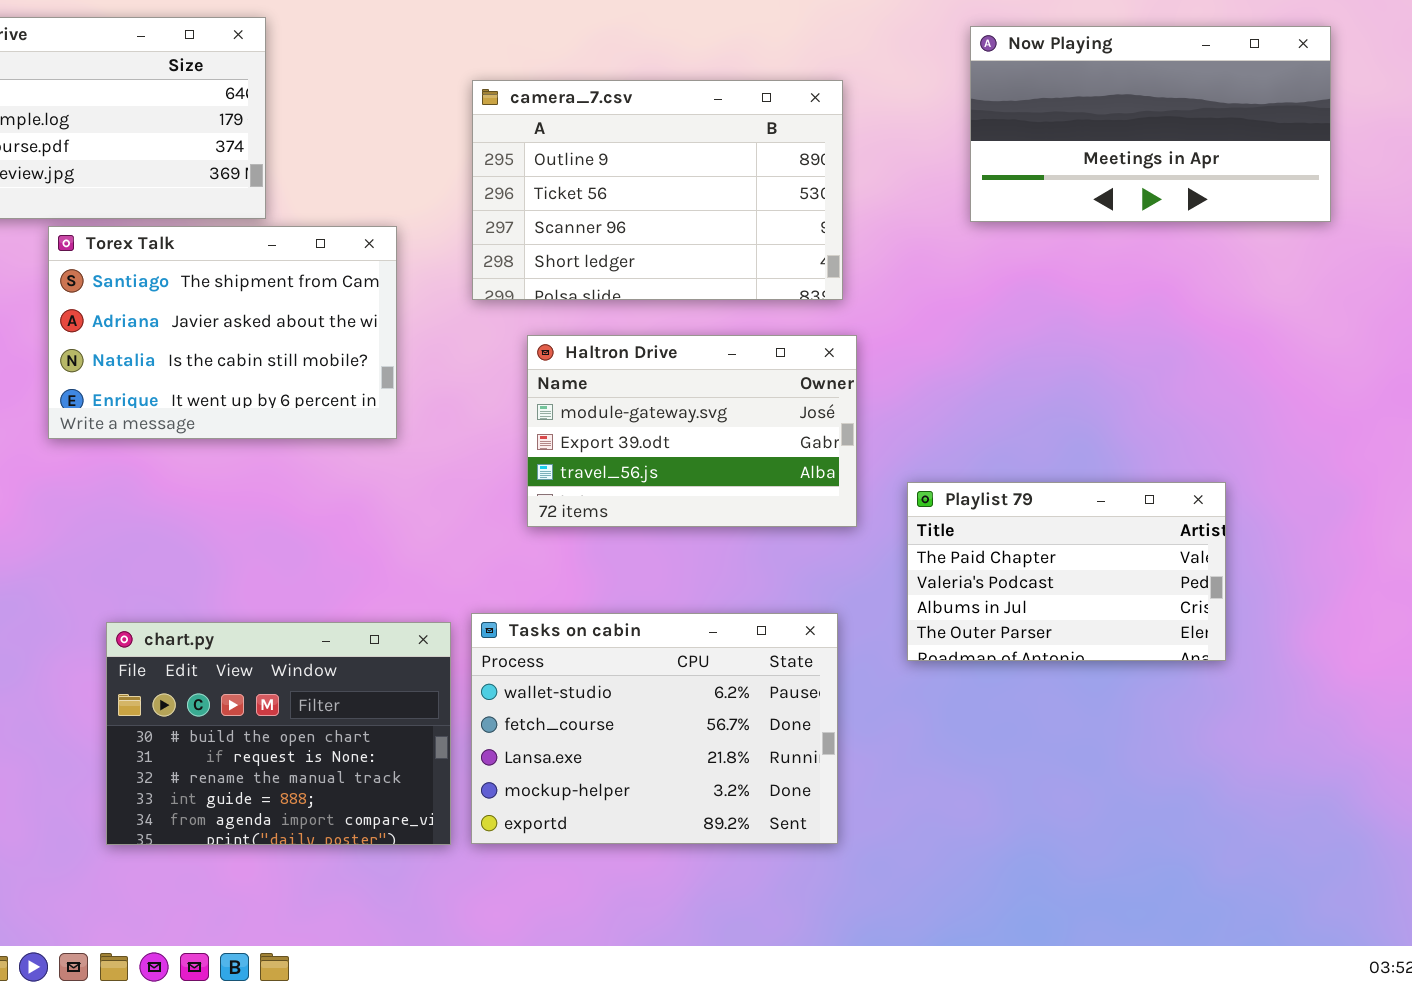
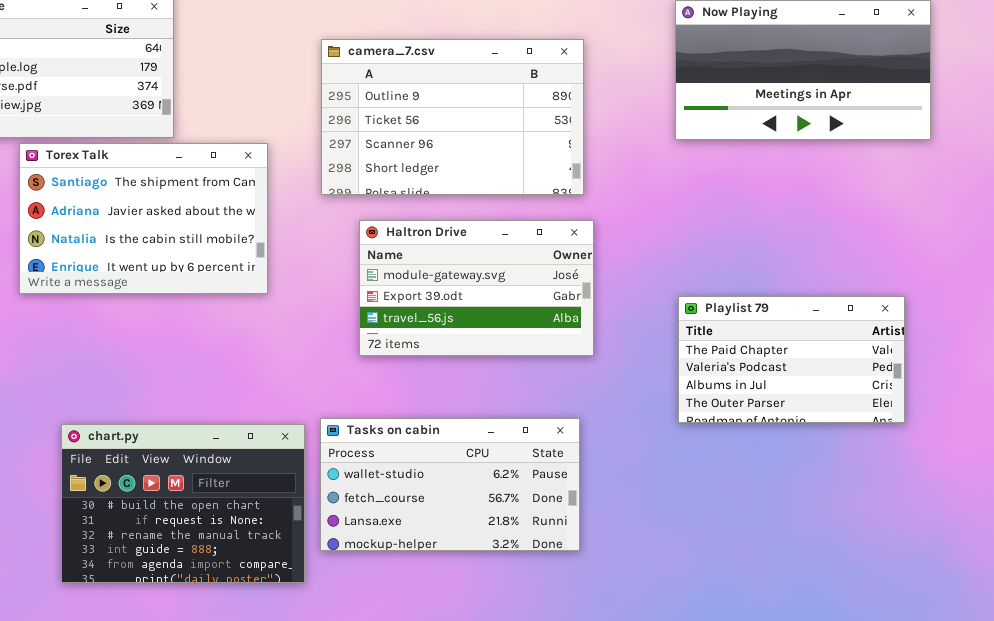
Playlist 79: [907,482,1226,661] -> [678,296,905,423], moved
Tasks on cabin: [471,613,838,844] -> [320,418,580,551], resized

